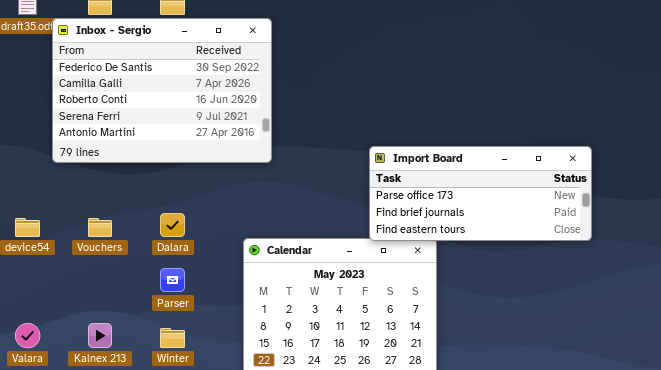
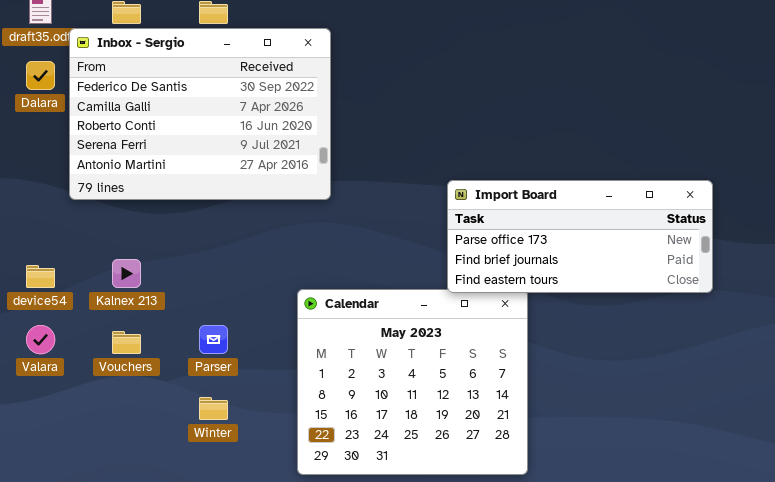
Dalara: [160,213,185,237] -> [26,61,55,90], moved
Vouchers: [88,218,112,237] -> [112,331,141,354], moved
Valara: [15,323,40,348] -> [26,325,55,354], moved
Kalnex 213: [88,323,112,348] -> [112,259,141,288], moved

